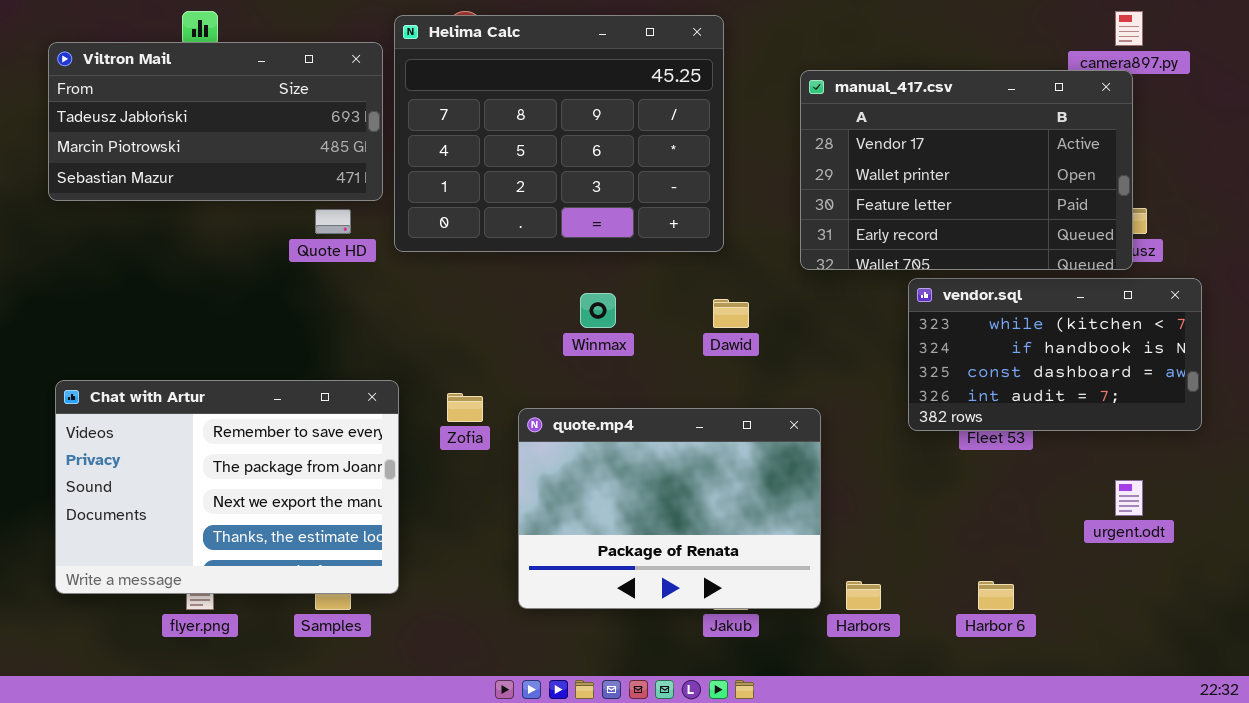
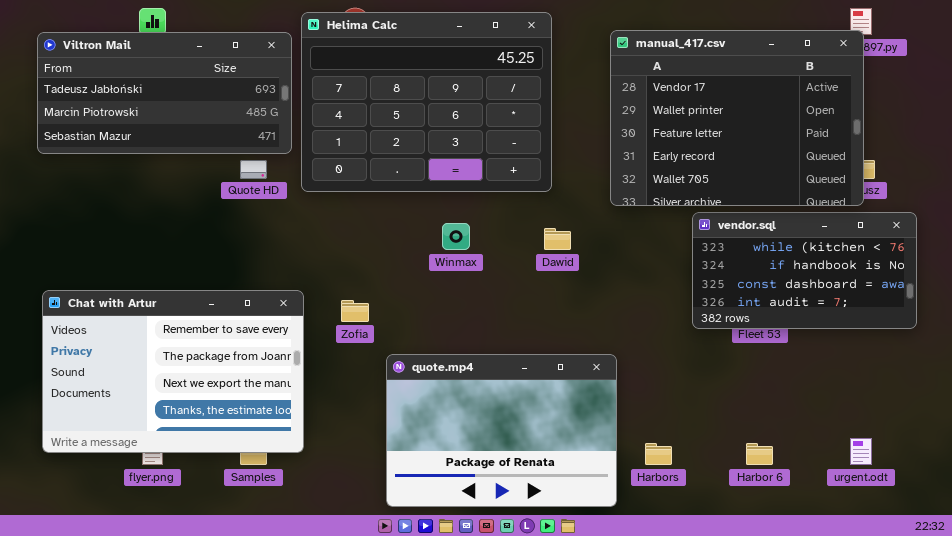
manual_417.csv: [800,70,1133,270] -> [610,30,864,206], resized
quote.mp4: [518,408,821,609] -> [386,354,617,507], moved
urgent.odt: [1115,480,1143,516] -> [850,438,872,465], moved

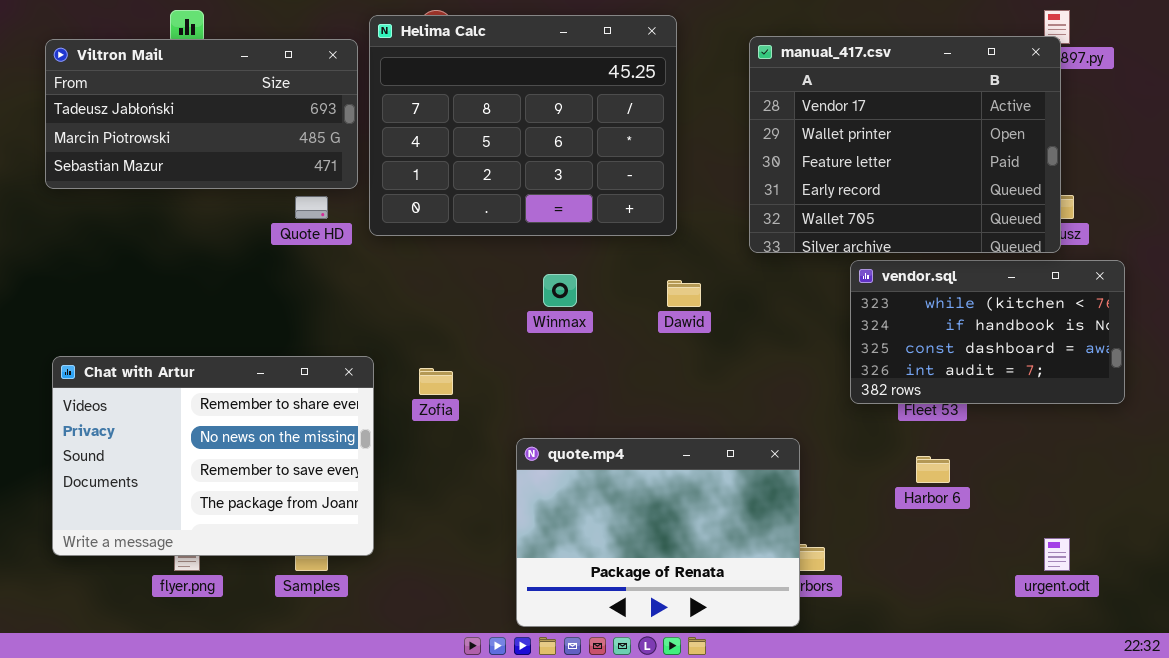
Chat with Artur: [42,290,304,453] -> [52,356,374,556], scrolled up 2 rows
quote.mp4: [386,354,617,507] -> [516,438,800,627], moved
Harbor 6: [746,443,773,465] -> [916,456,950,483], moved

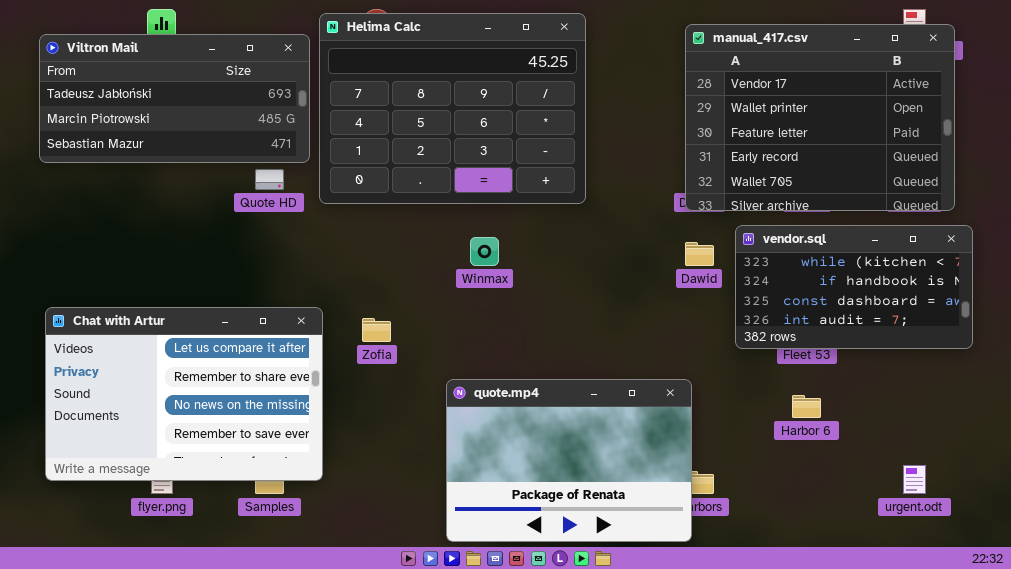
manual_417.csv: [749,36,1061,253] -> [685,24,955,211], moved
Dawid: [667,280,701,307] -> [685,242,714,266], moved
Chat with Artur: [52,356,374,556] -> [45,307,323,481], scrolled up 1 row

